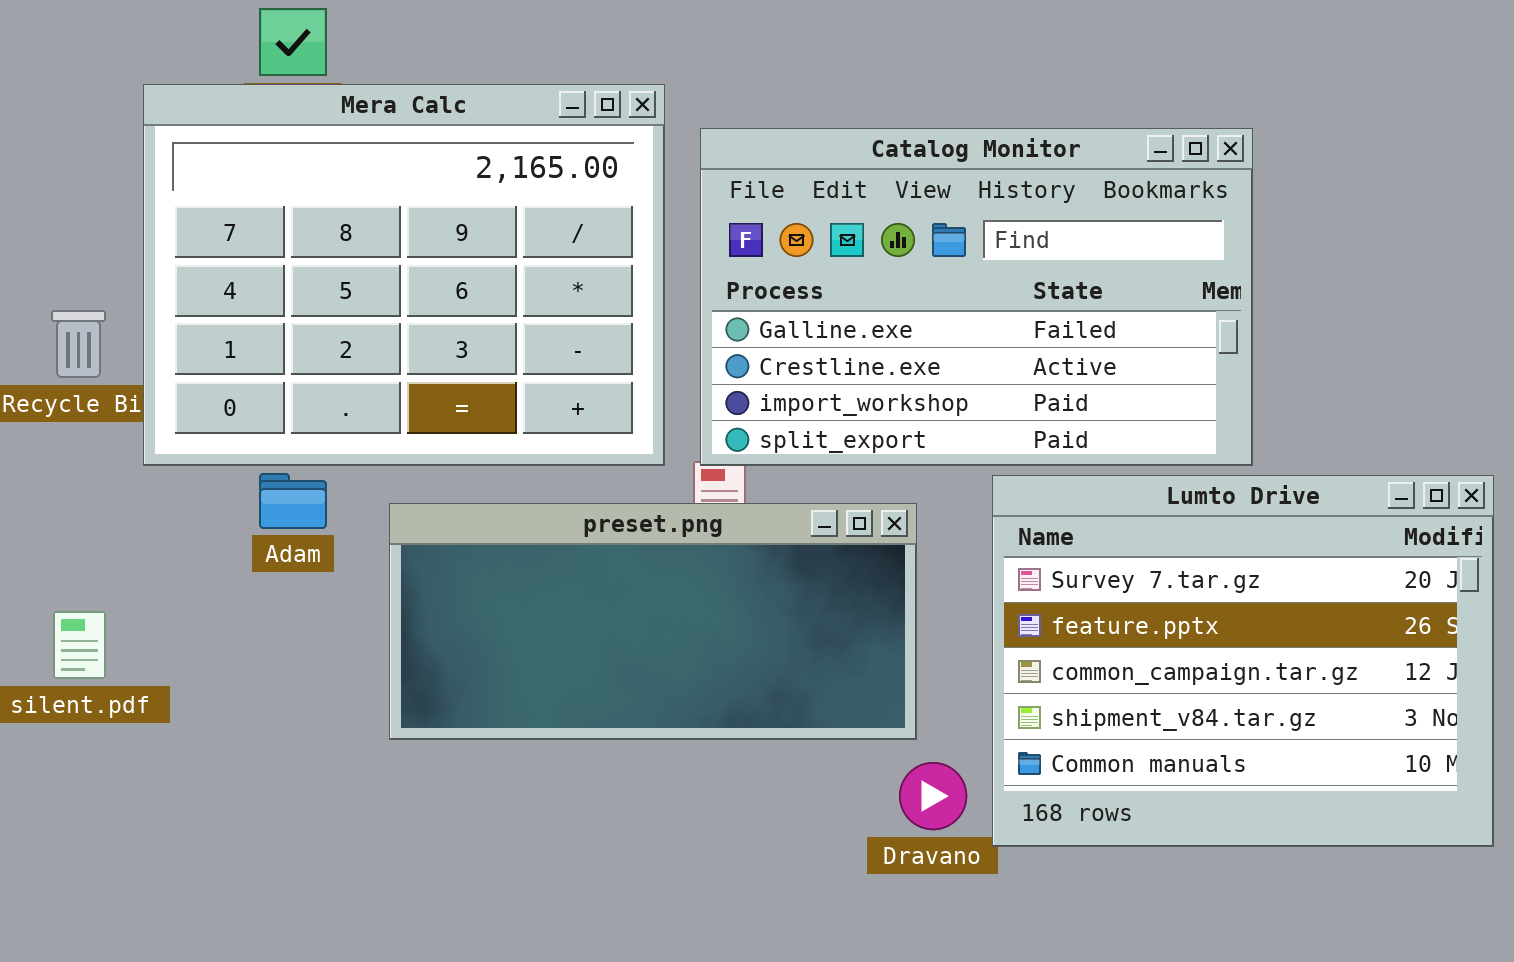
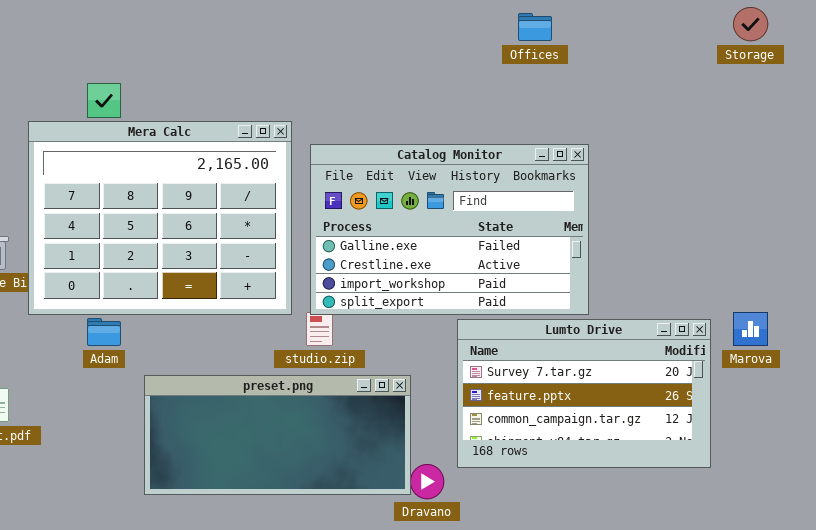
Lumto Drive: [992,475,1494,847] -> [457,319,711,468], resized
preset.png: [389,503,917,740] -> [144,375,411,495], moved

